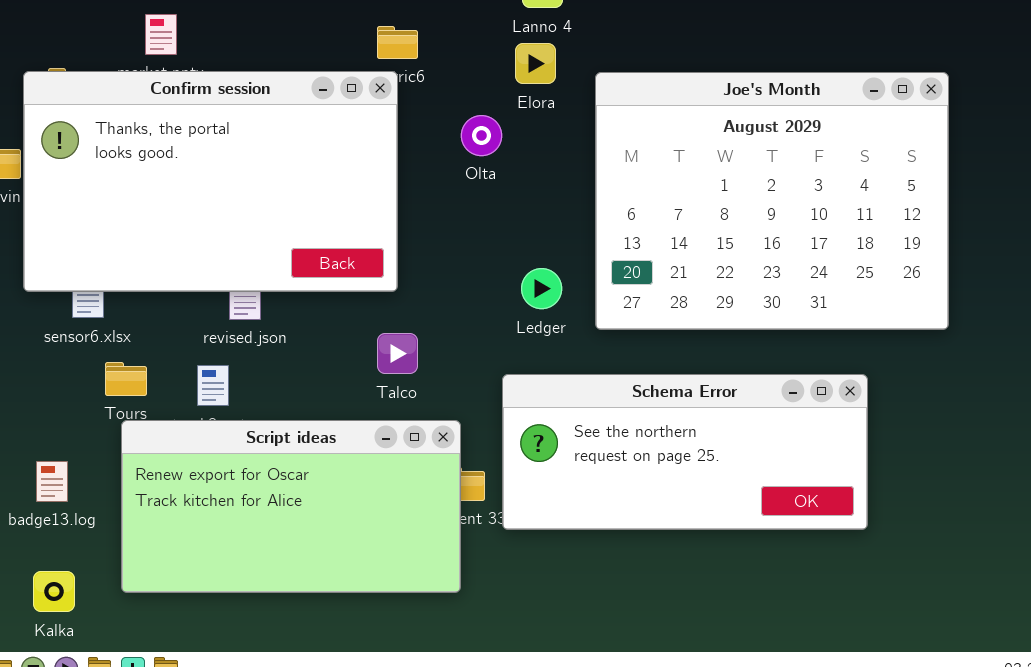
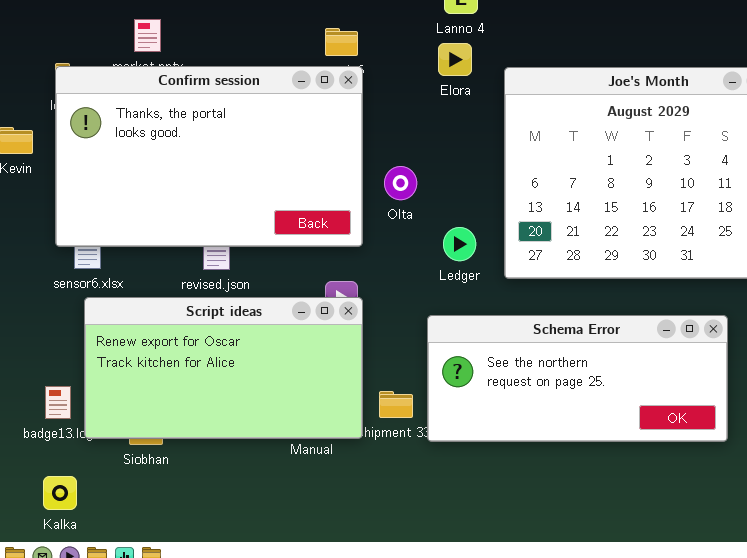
Confirm session: [23,71,398,292] -> [55,66,363,247], moved
Olta: [461,115,502,156] -> [384,166,417,200], moved
Script ideas: [121,420,461,593] -> [84,297,363,439], moved

